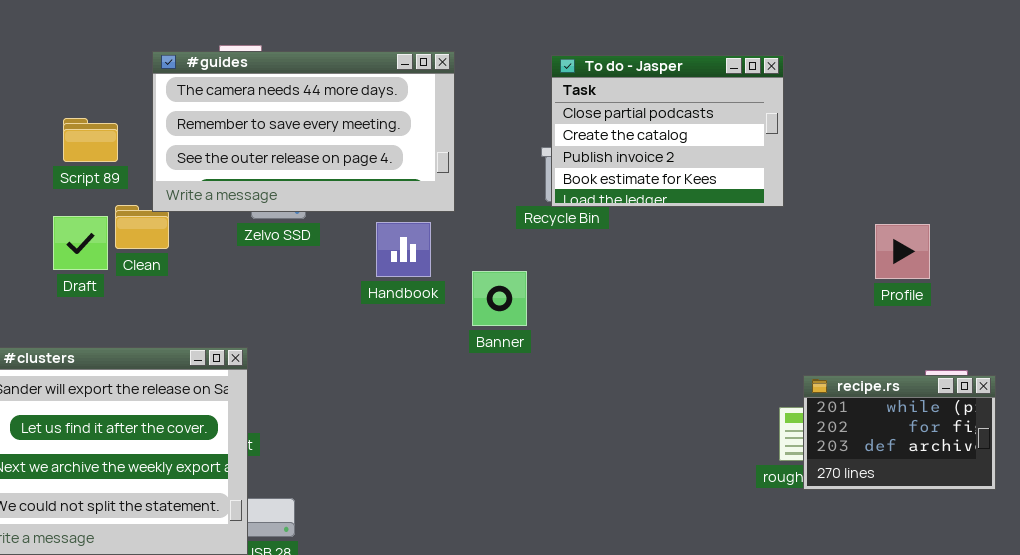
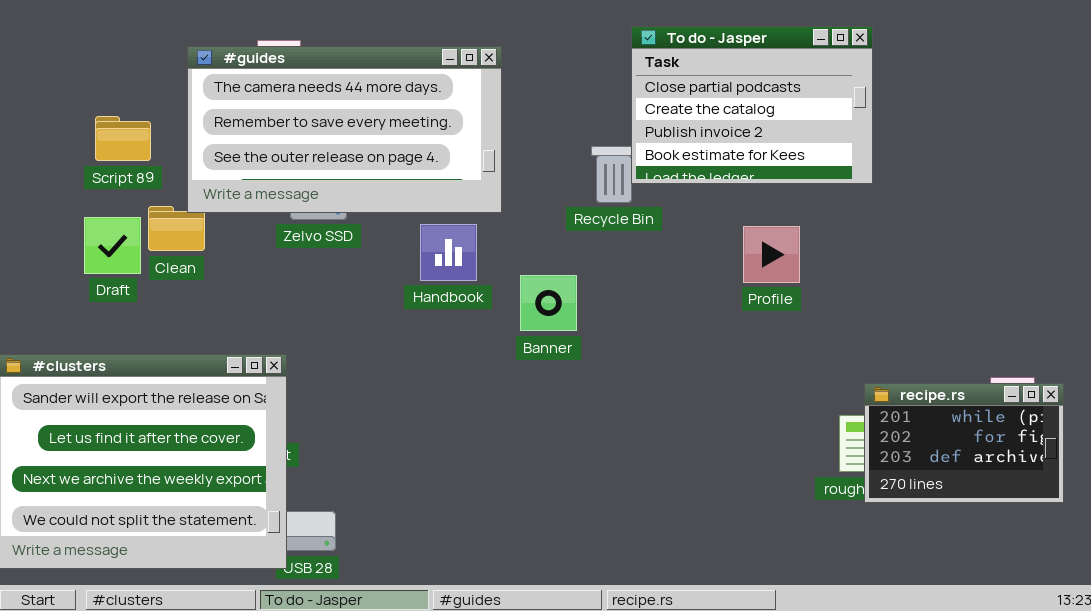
To do - Jasper: [551,55,784,207] -> [631,26,873,184], moved
Profile: [875,224,930,279] -> [743,226,800,283], moved

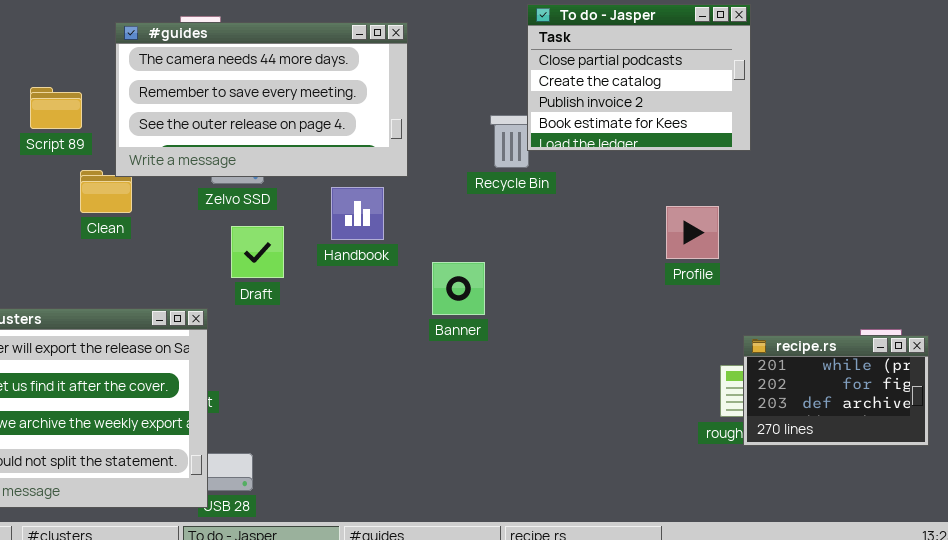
Draft: [84,217,141,274] -> [231,226,284,278], moved
Profile: [743,226,800,283] -> [666,206,719,259], moved
Banner: [520,275,577,331] -> [432,262,485,315], moved

